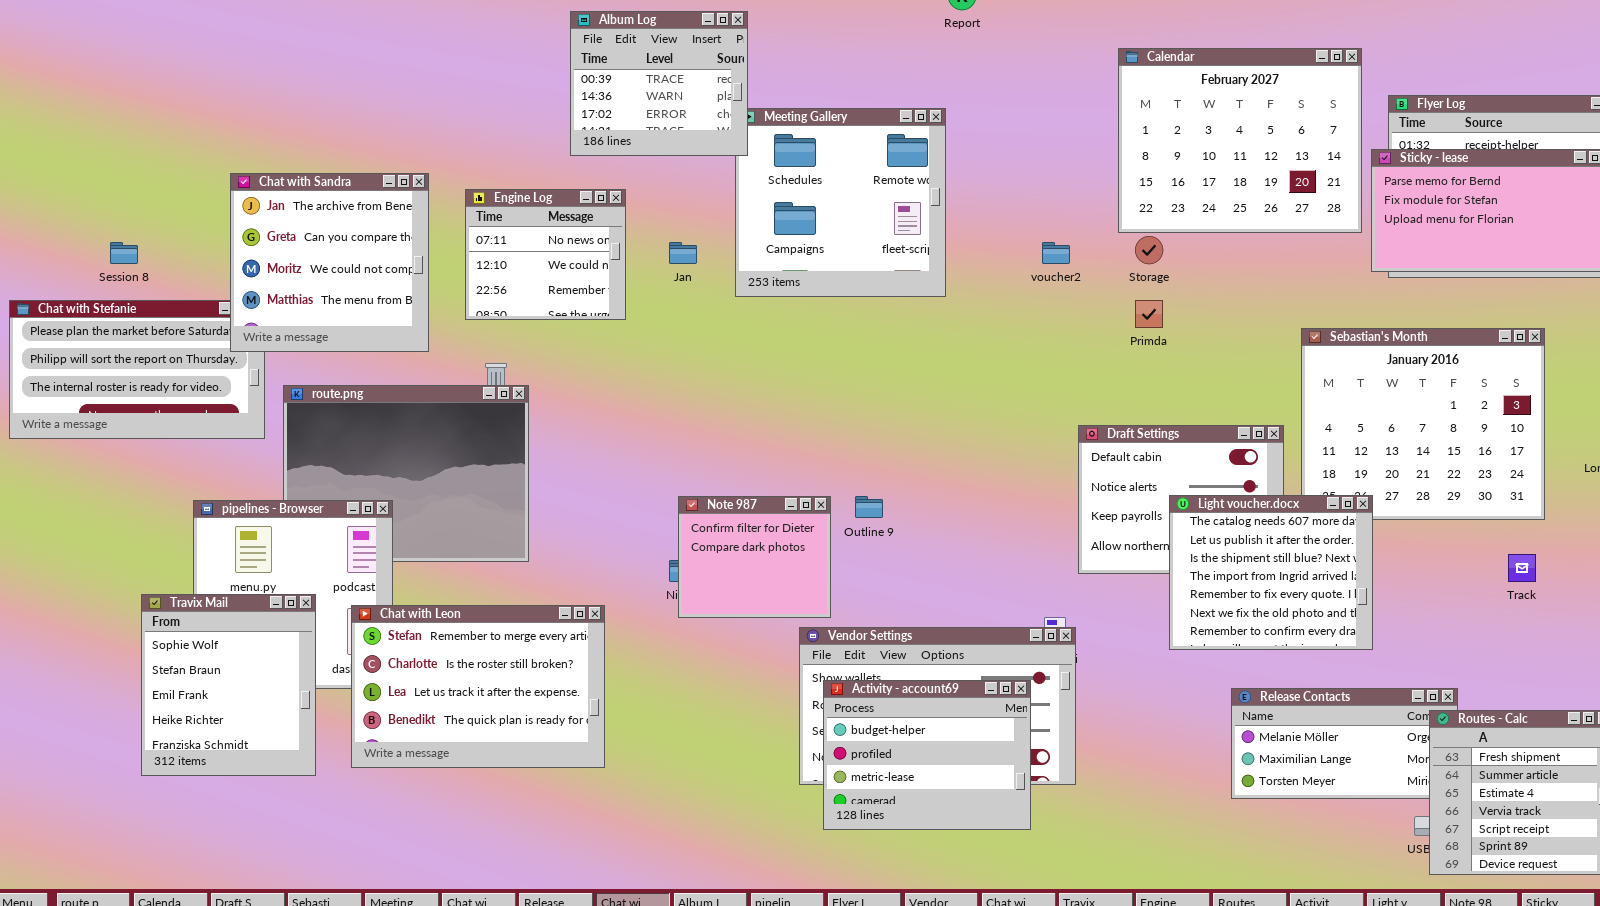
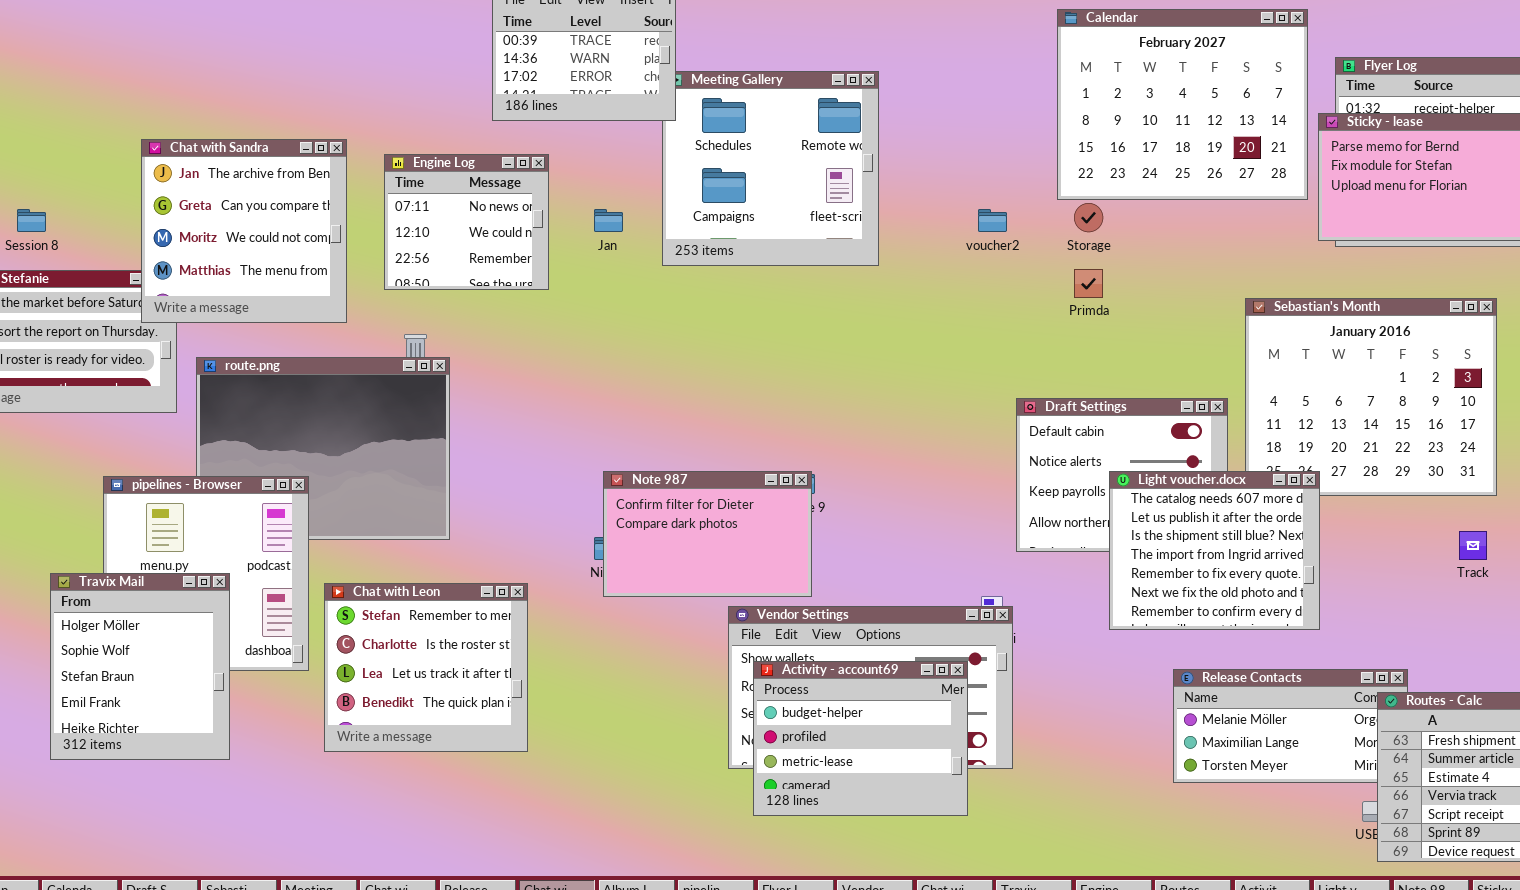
Note 987: [678,496,831,618] -> [603,471,812,597], resized
Travix Mail: [141,594,316,776] -> [50,573,230,760], scrolled up 1 row
Chat with Leon: [351,605,605,768] -> [324,583,528,752], resized

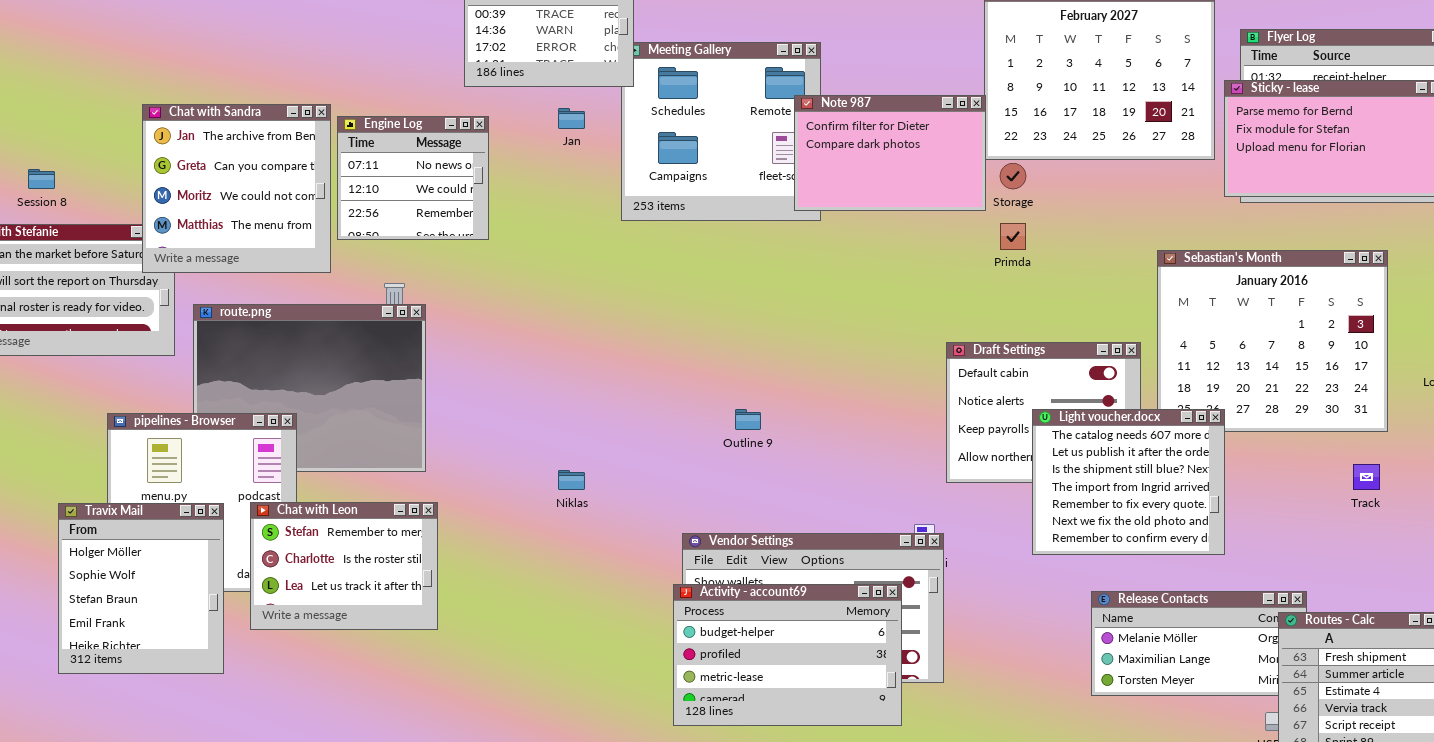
Engine Log: [384,154,549,290] -> [337,116,489,240], moved
Jan: [594,209,623,232] -> [558,108,585,129], moved
Note 987: [603,471,812,597] -> [794,95,986,211], moved
Chat with Leon: [324,583,528,752] -> [250,502,438,630], moved, resized
Activity - account69: [753,661,968,816] -> [673,584,902,726], resized

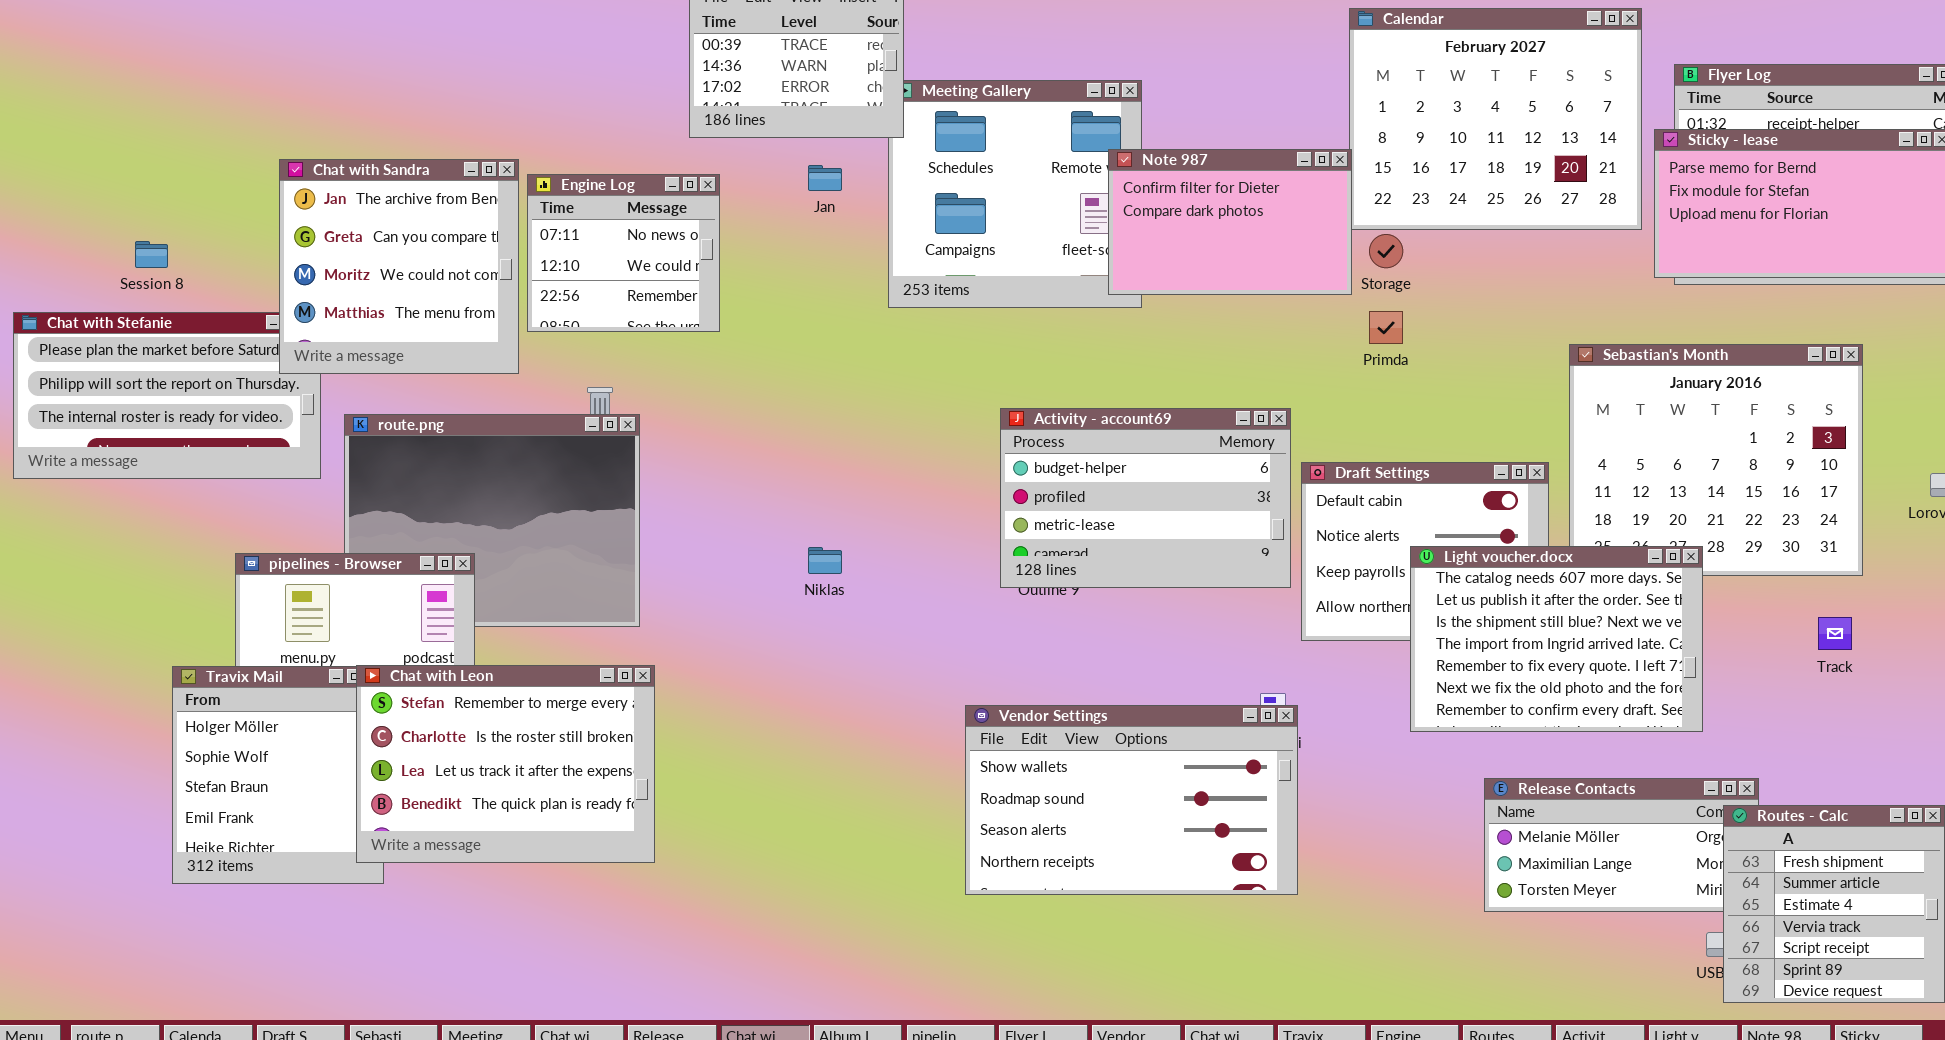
Light voucher.docx: [1032,409,1225,555] -> [1410,546,1703,732], resized
Niklas: [558,470,585,490] -> [808,547,842,574], moved
Chat with Leon: [250,502,438,630] -> [356,665,655,863], resized
Activity - account69: [673,584,902,726] -> [1000,408,1291,588], moved

